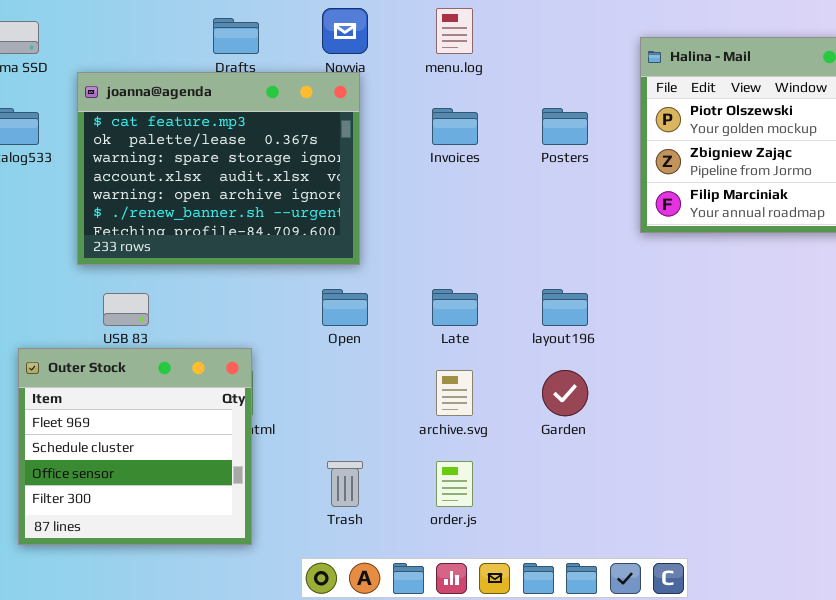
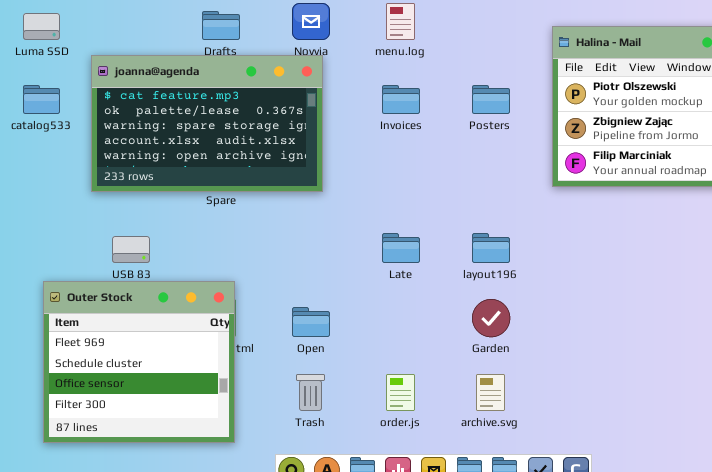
joanna@agenda: [77,72,360,265] -> [91,55,323,192], resized
Open: [322,289,368,326] -> [292,307,330,337], moved
archive.svg: [436,370,473,416] -> [476,374,505,411], moved

